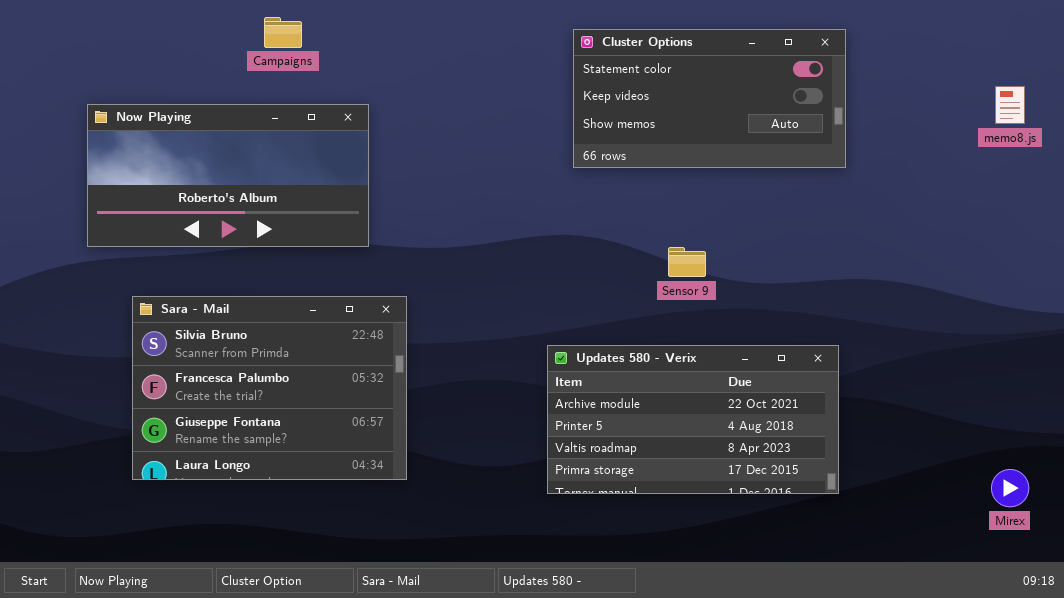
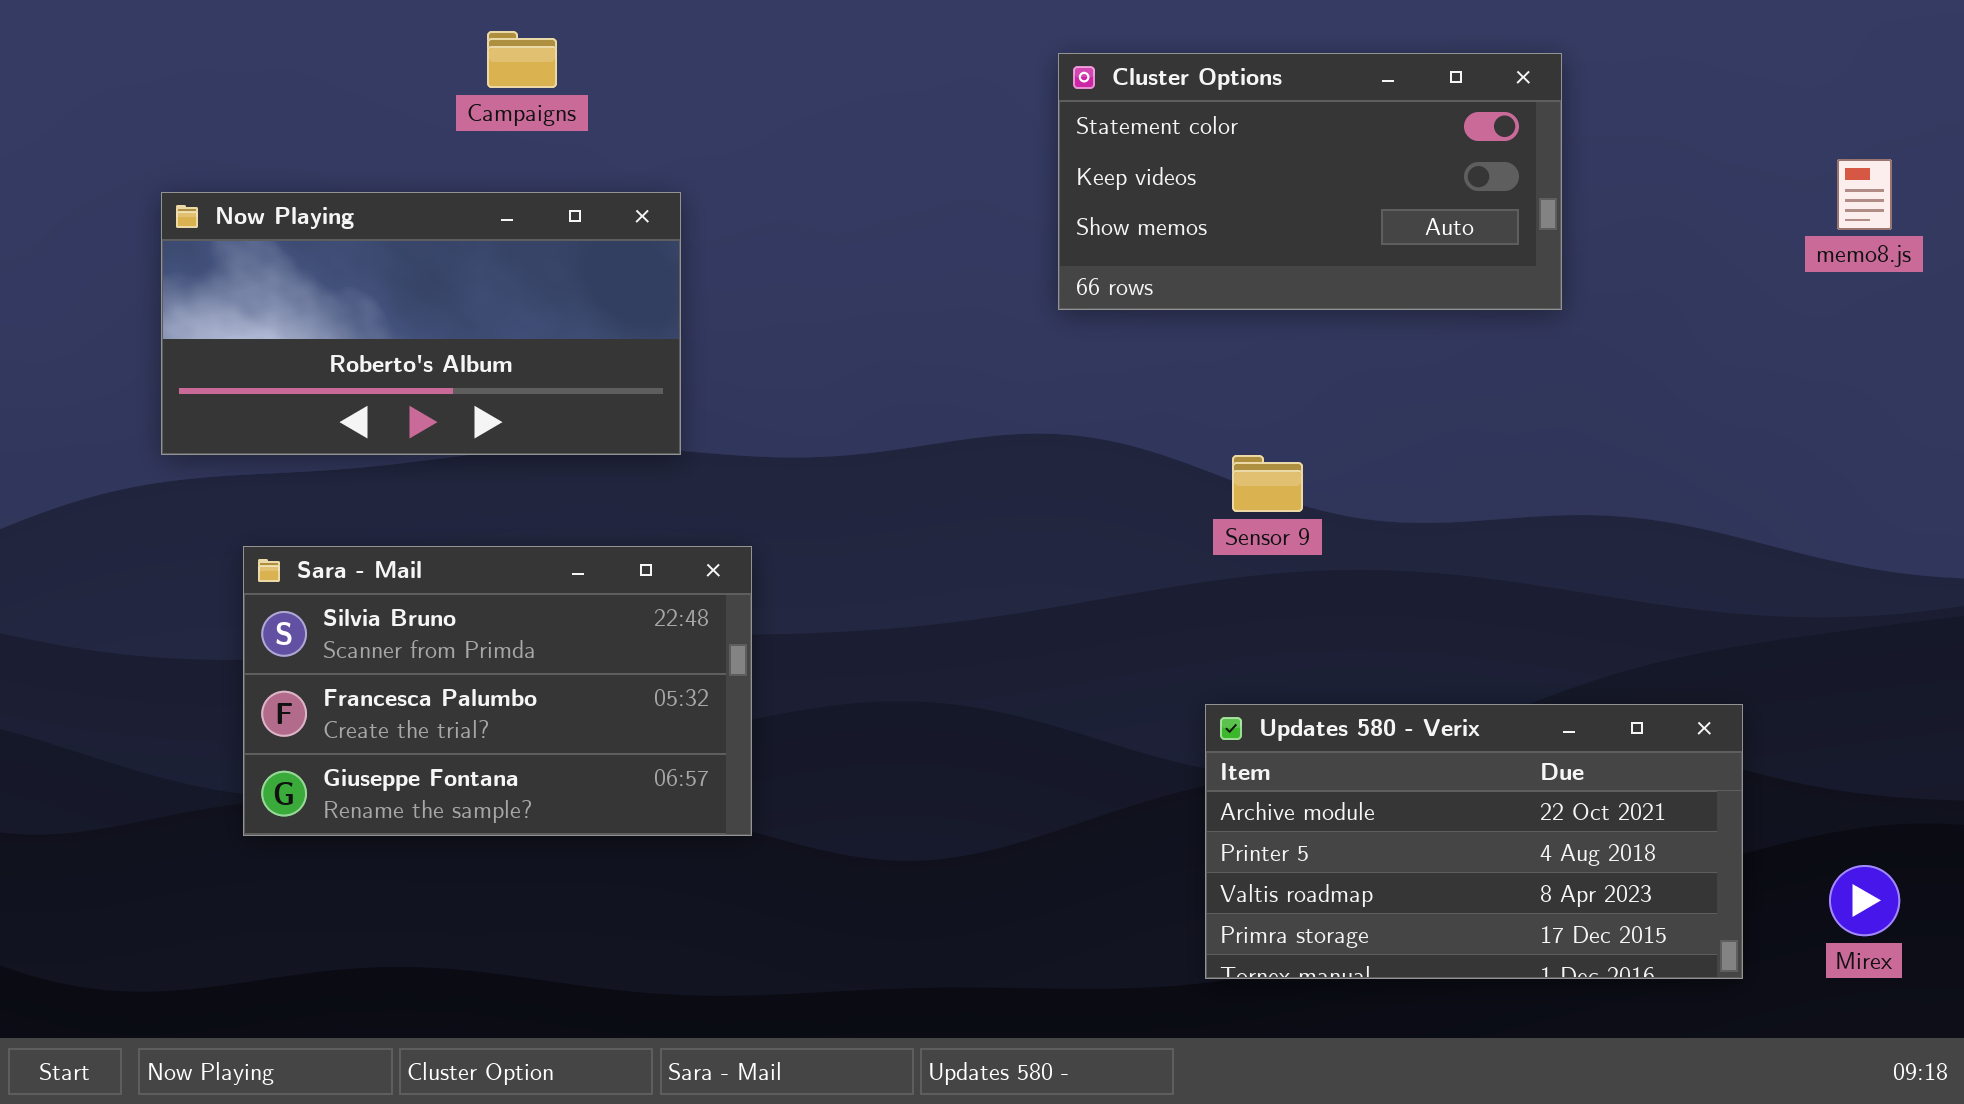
Sara - Mail: [132,296,407,480] -> [243,546,752,836], resized
Updates 580 - Verix: [547,345,839,494] -> [1205,704,1743,979], moved

